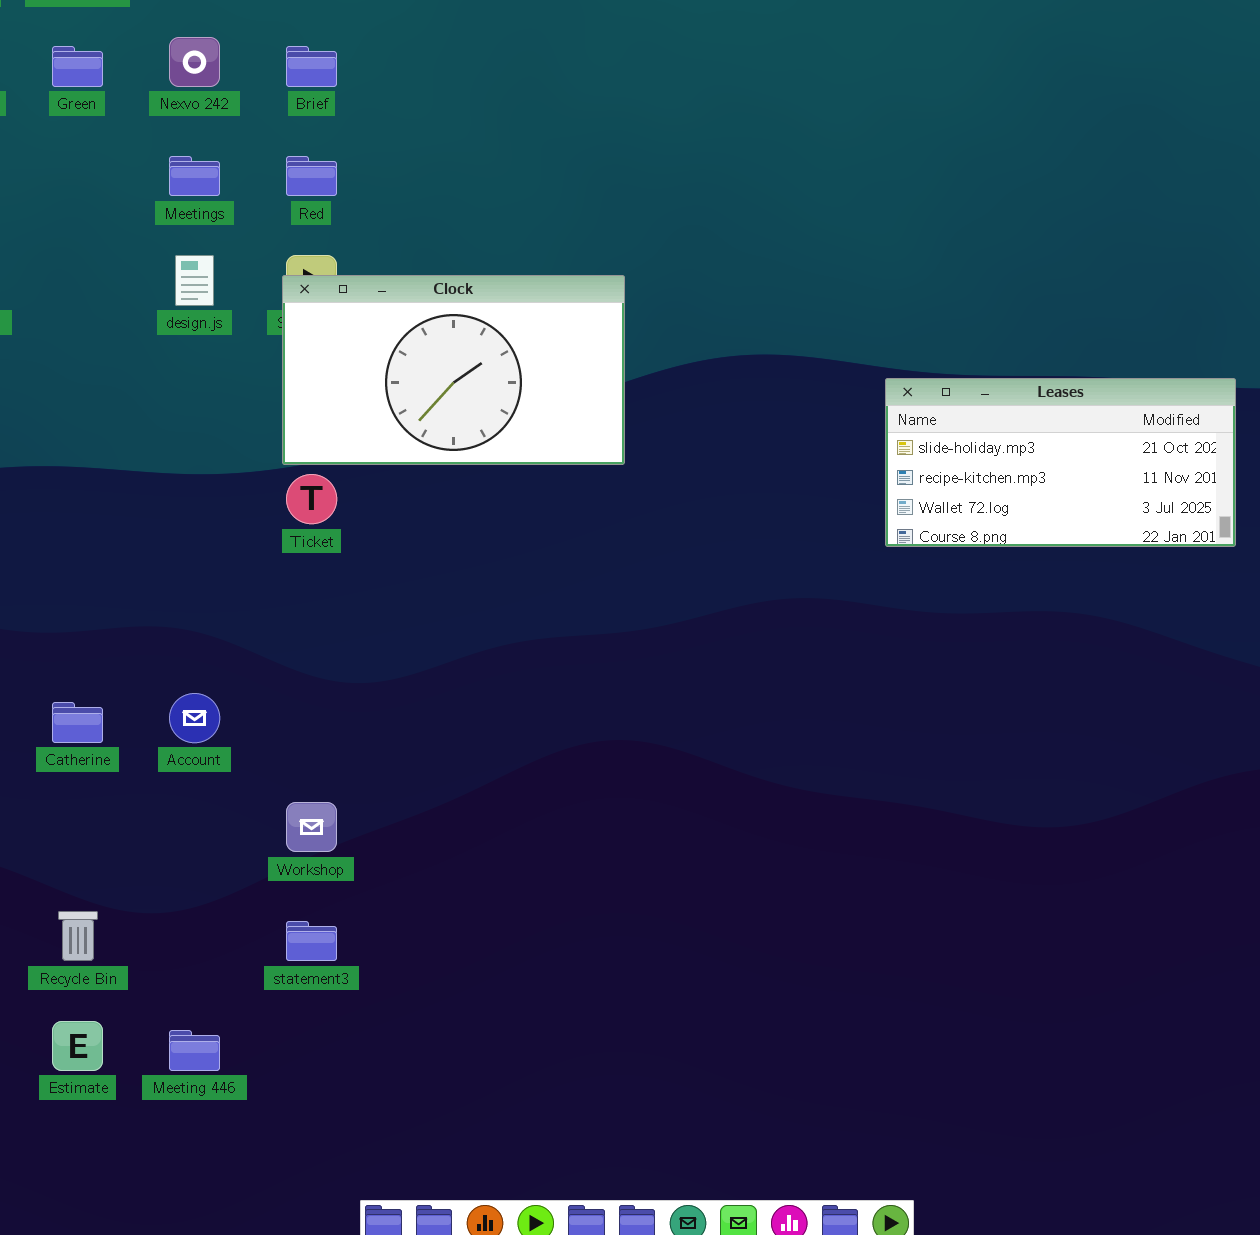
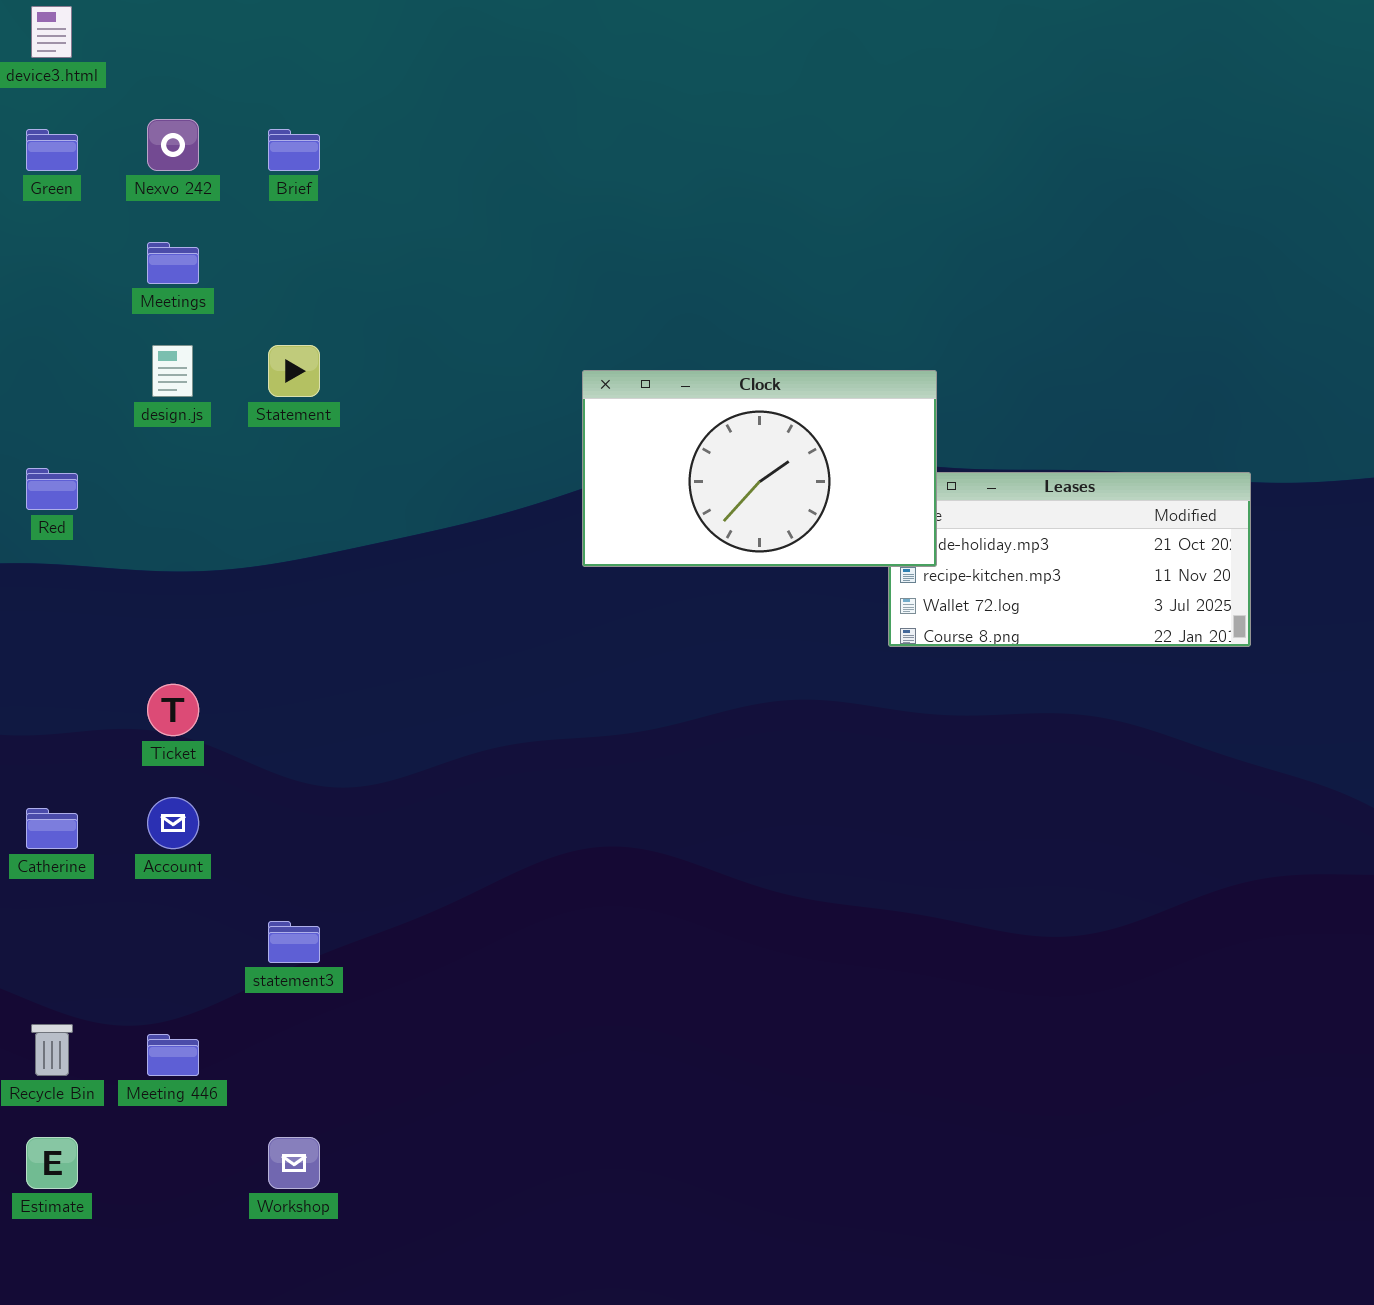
Red: [286,156,337,196] -> [26,468,78,510], moved
Clock: [282,275,625,465] -> [582,370,937,567], moved
Ticket: [286,474,337,524] -> [147,684,199,736], moved
Workshop: [286,802,337,852] -> [268,1137,320,1189], moved
statement3: [286,921,337,961] -> [268,921,320,963], moved
Meeting 446: [169,1030,220,1071] -> [147,1034,199,1076], moved

